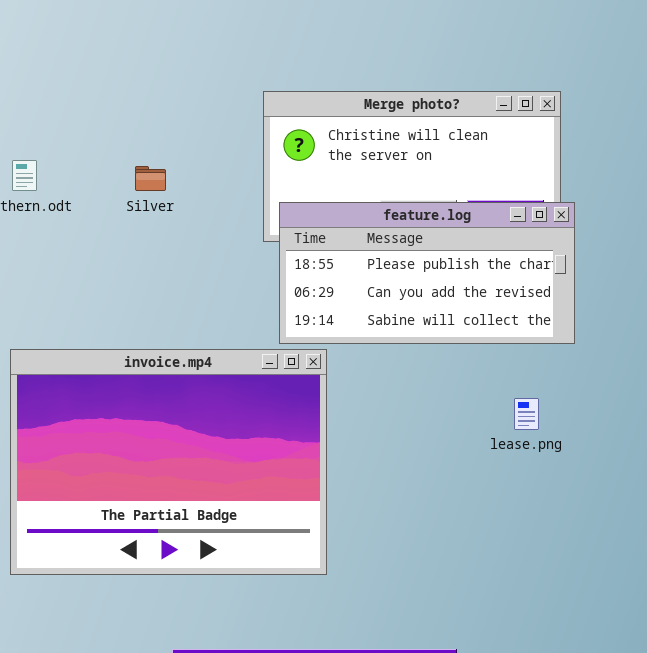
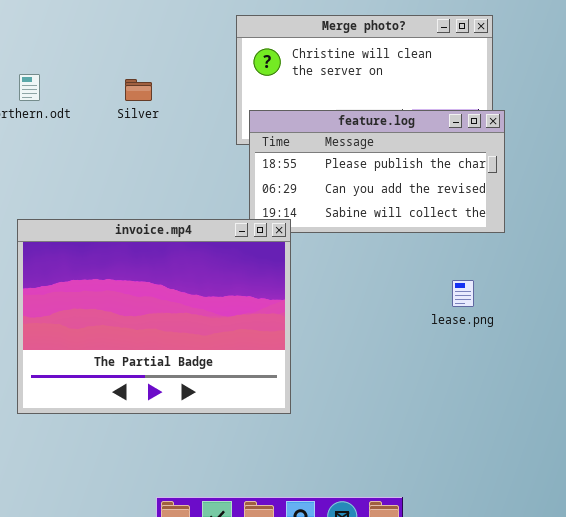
invoice.mp4: [10,349,327,575] -> [17,219,291,414], moved

